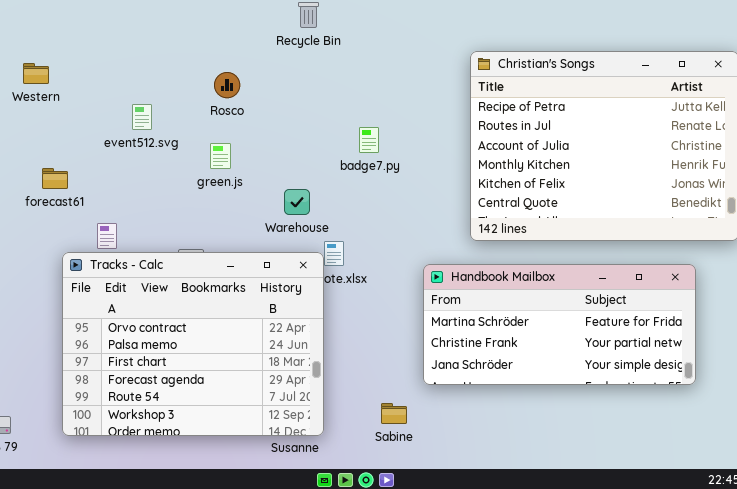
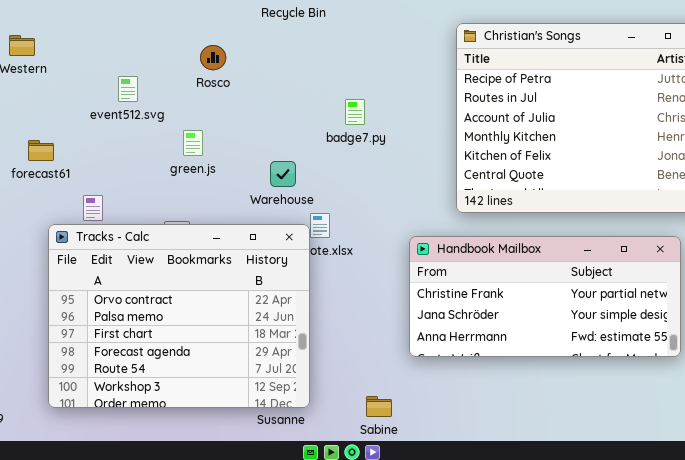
green.js: [210,143,231,169] -> [183,130,203,156], moved
Handbook Mailbox: [423,264,696,385] -> [409,236,681,357], scrolled down 1 row
Sabine: [381,403,407,424] -> [366,396,392,417], moved

